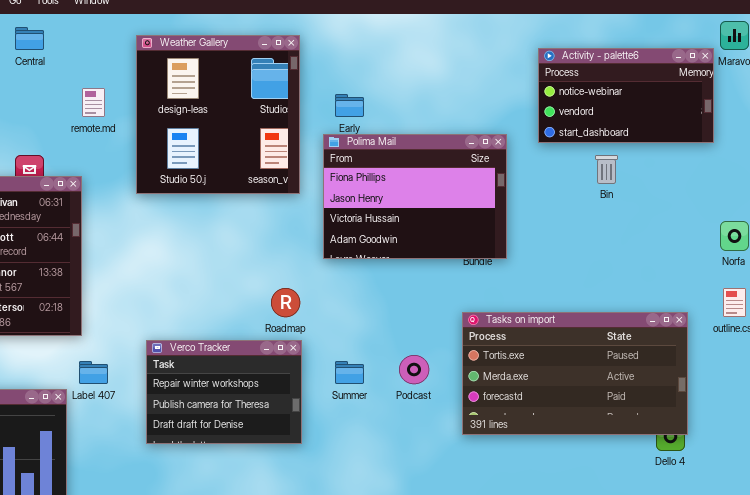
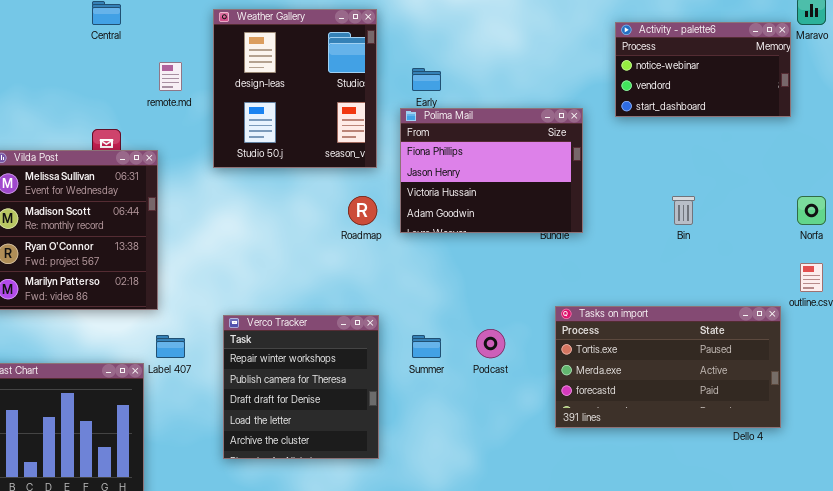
Bin: [595,155,618,184] -> [672,196,695,225], moved
Roadmap: [271,288,300,317] -> [348,196,377,225], moved
Tasks on import: [462,312,688,435] -> [555,306,781,428], moved
Verco Tracker: [146,340,302,444] -> [223,315,379,459], resized

